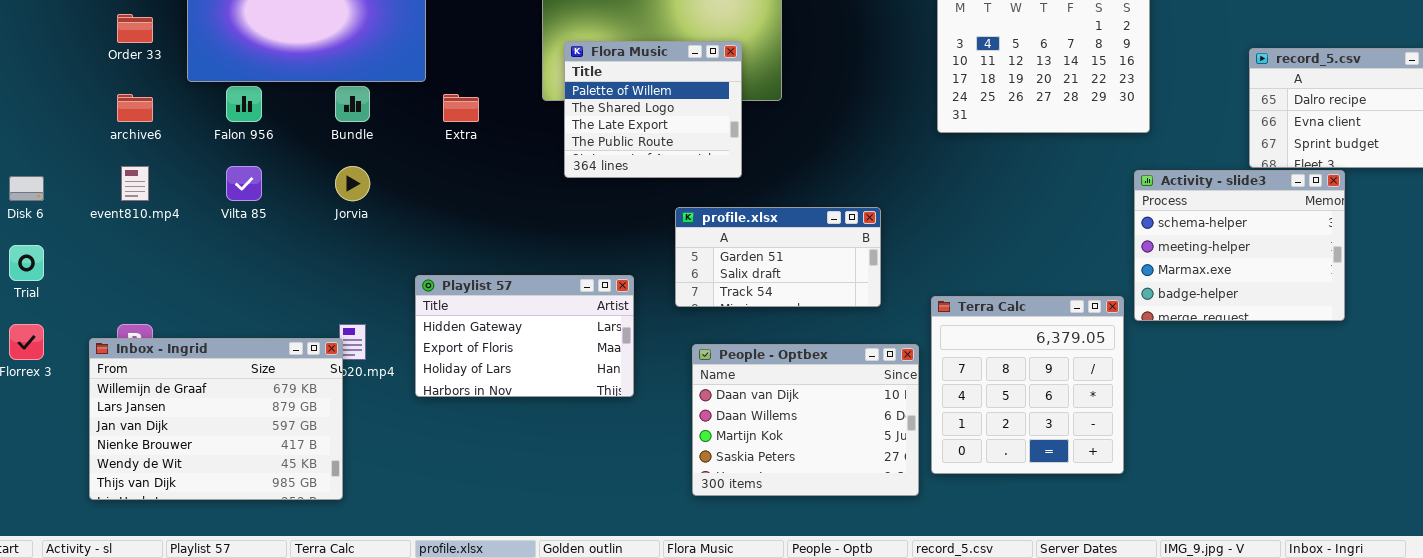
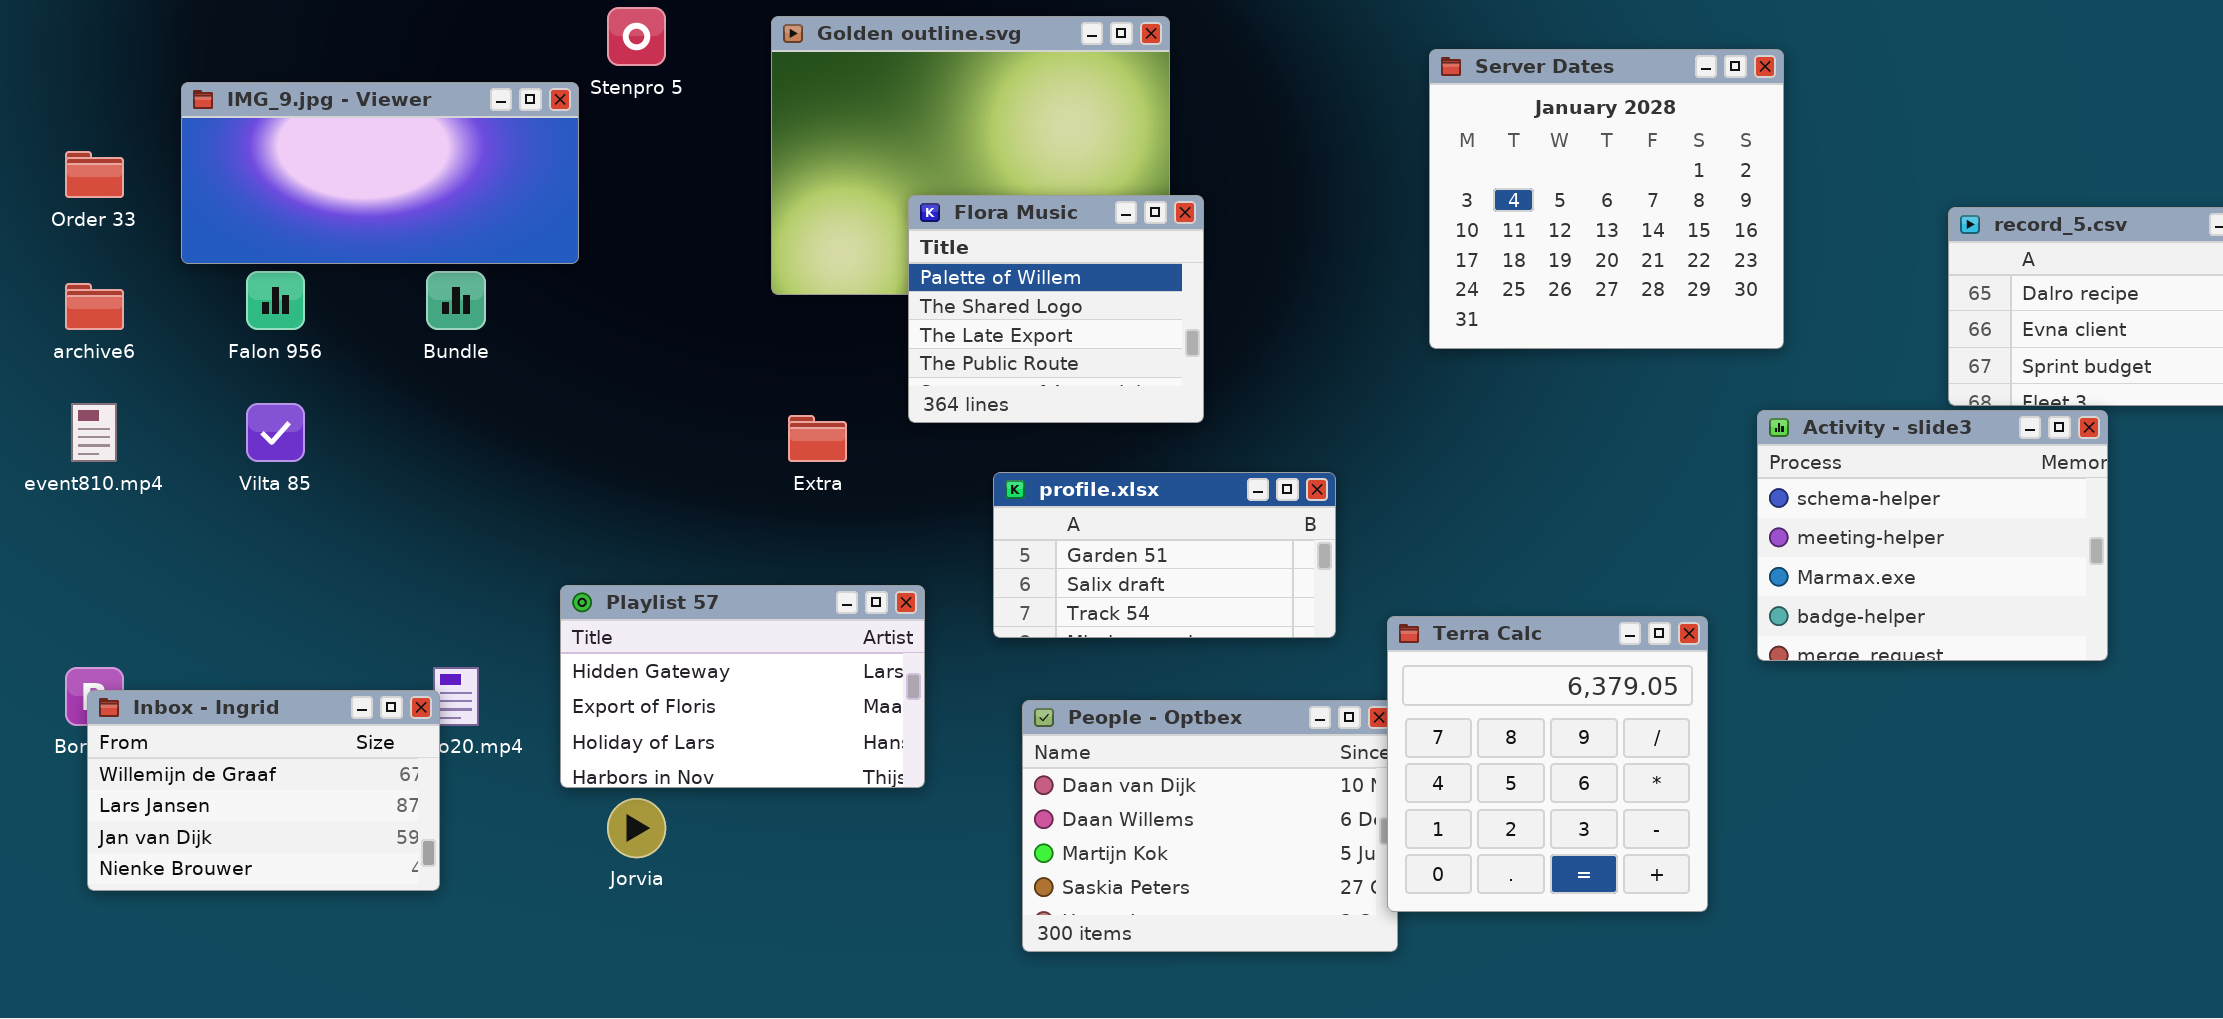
Flora Music: [564,41,742,178] -> [908,195,1204,423], moved
Extra: [443,94,479,122] -> [788,415,847,462], moved
Jorvia: [335,166,370,201] -> [607,798,666,858], moved
Terra Calc: [931,296,1124,474] -> [1387,616,1708,912], moved
Inbox - Ingrid: [89,338,343,500] -> [87,690,440,891], resized

